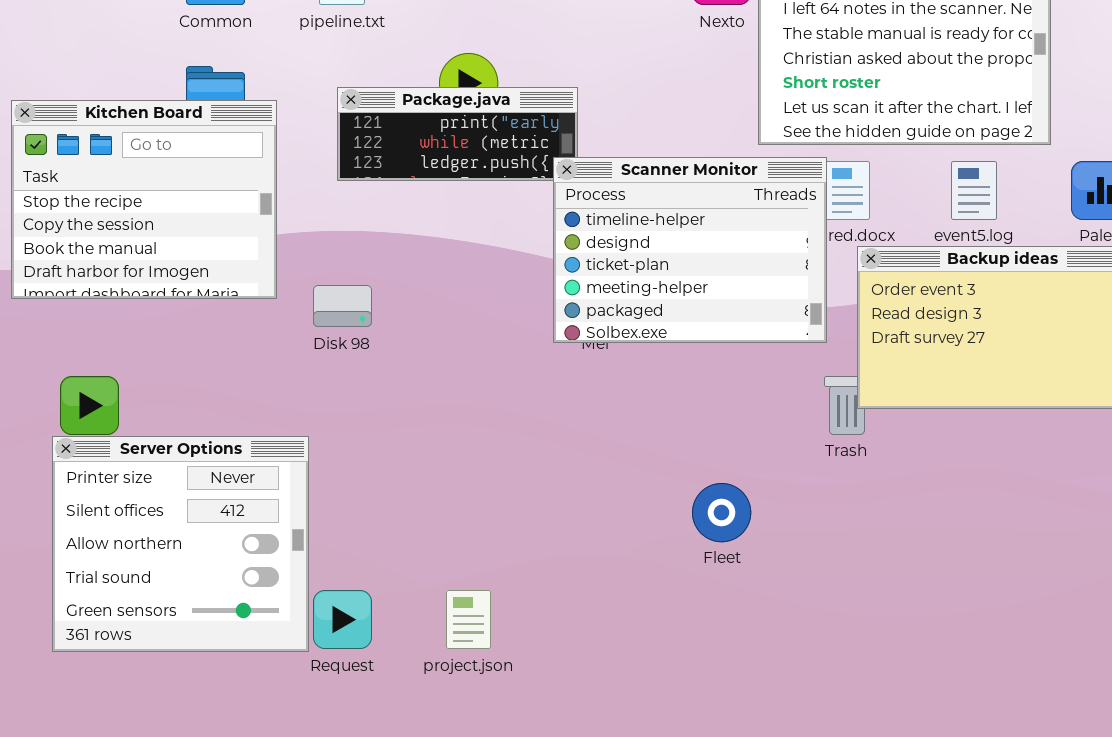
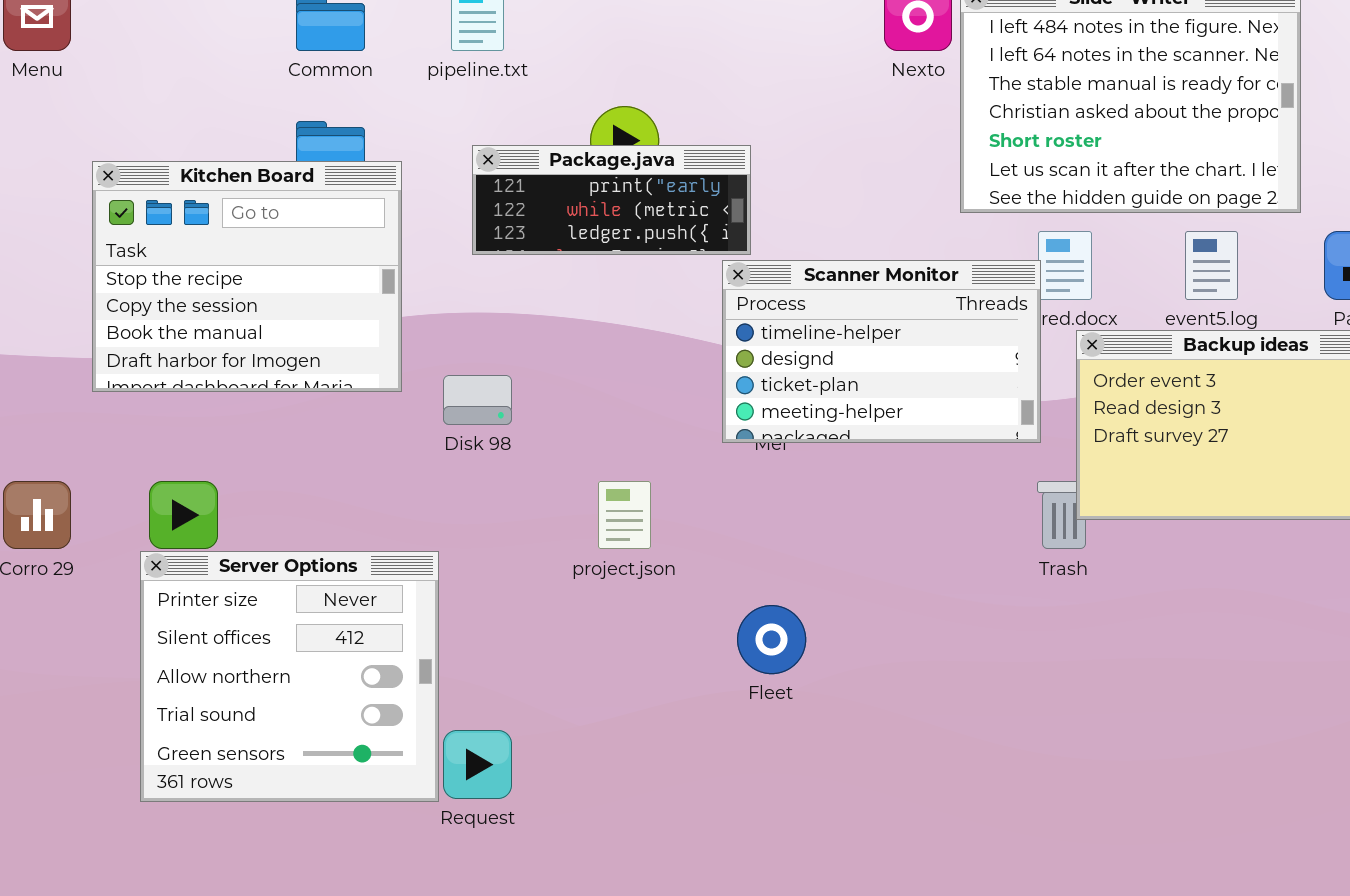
Scanner Monitor: [553,157,827,343] -> [722,260,1041,443], resized
Fleet: [692,483,751,542] -> [737,605,806,674], moved
project.json: [446,590,491,649] -> [598,481,651,549], moved

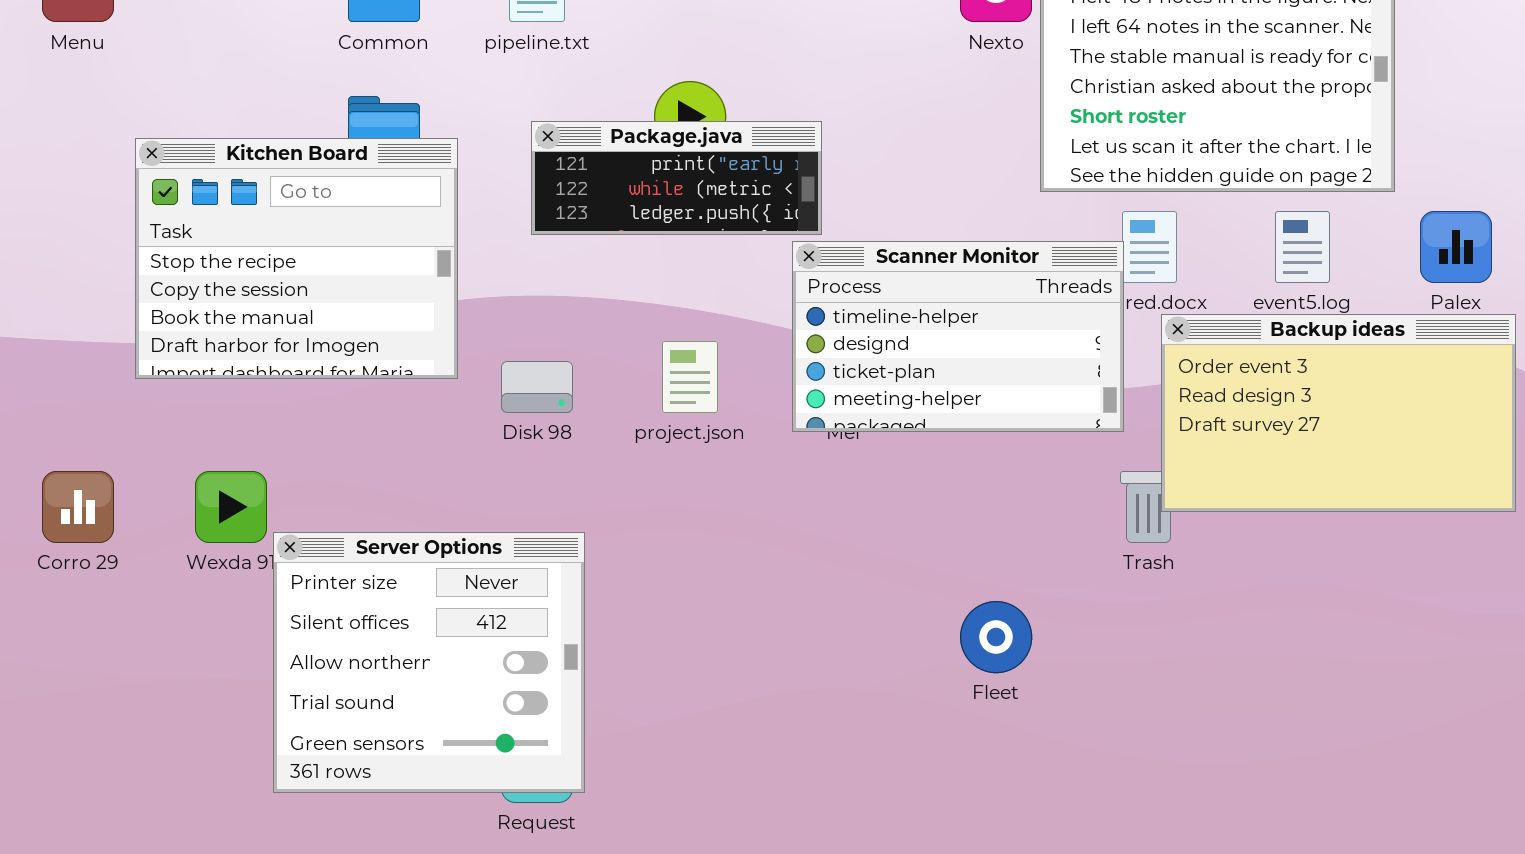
project.json: [598,481,651,549] -> [662,341,718,413], moved
Server Options: [140,551,439,802] -> [273,532,585,793], moved
Fleet: [737,605,806,674] -> [960,601,1032,673], moved

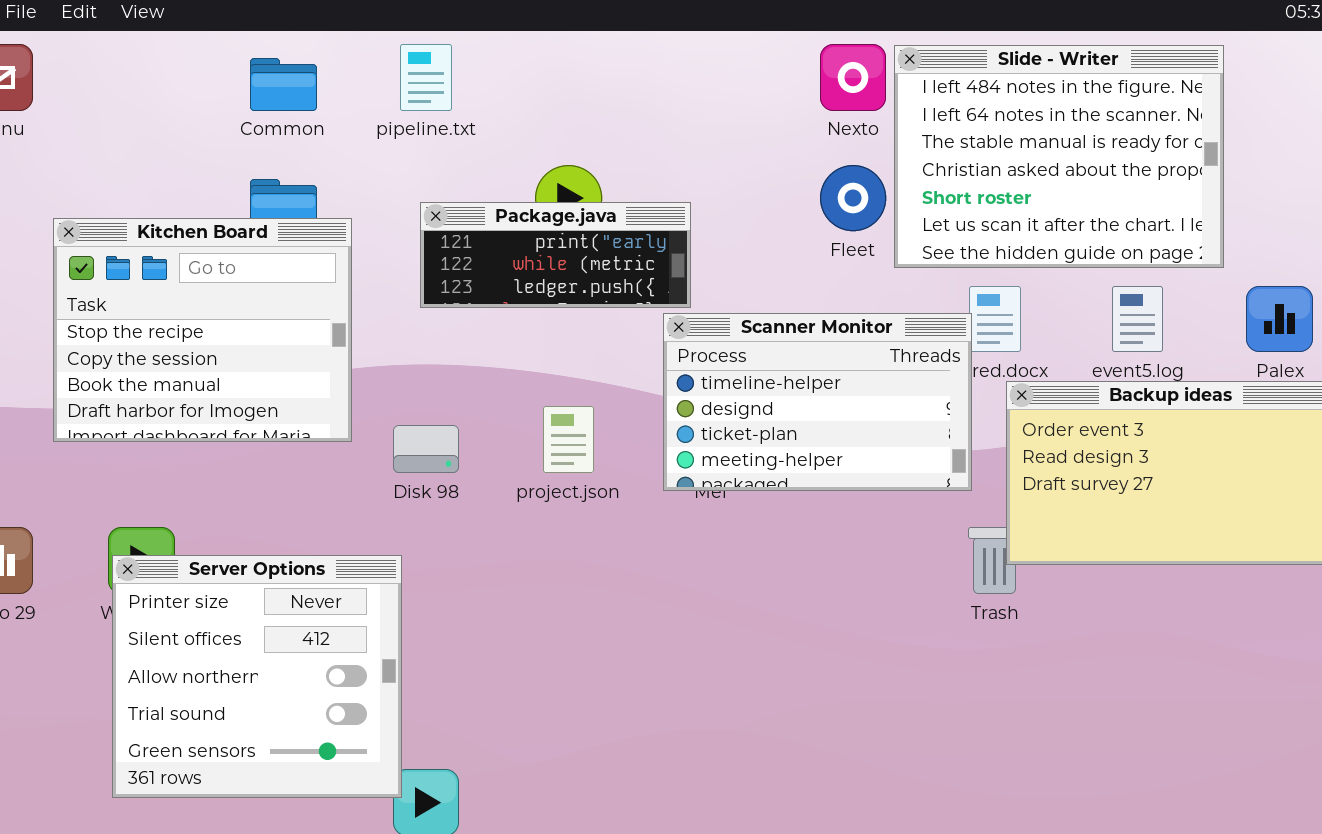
Server Options: [273,532,585,793] -> [112,555,402,798], moved
Fleet: [960,601,1032,673] -> [820,165,886,231], moved

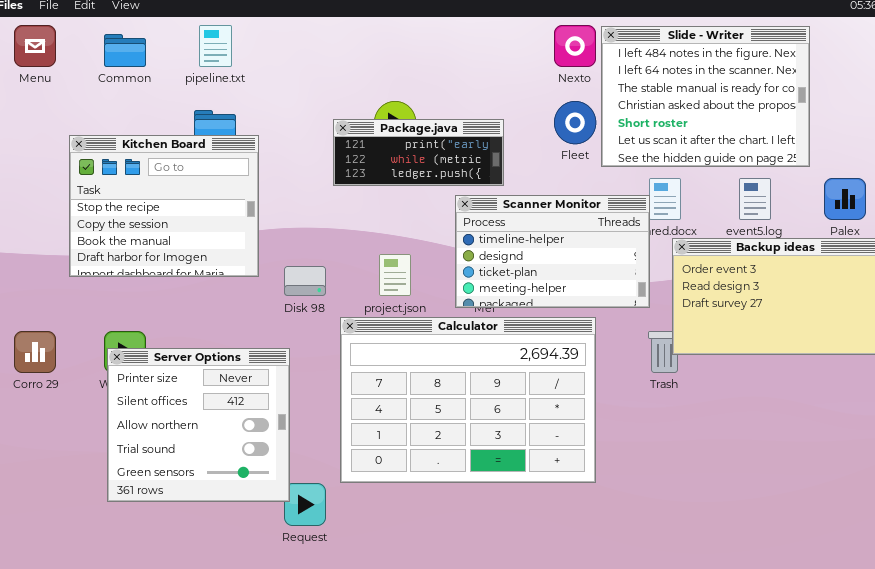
pipeline.txt: [400,44,452,111] -> [199,25,232,67], moved
Common: [250,58,317,111] -> [104,34,146,67], moved
Package.java: [420,202,691,308] -> [333,119,504,186], moved
Calculator: none -> [340,317,596,483], opened

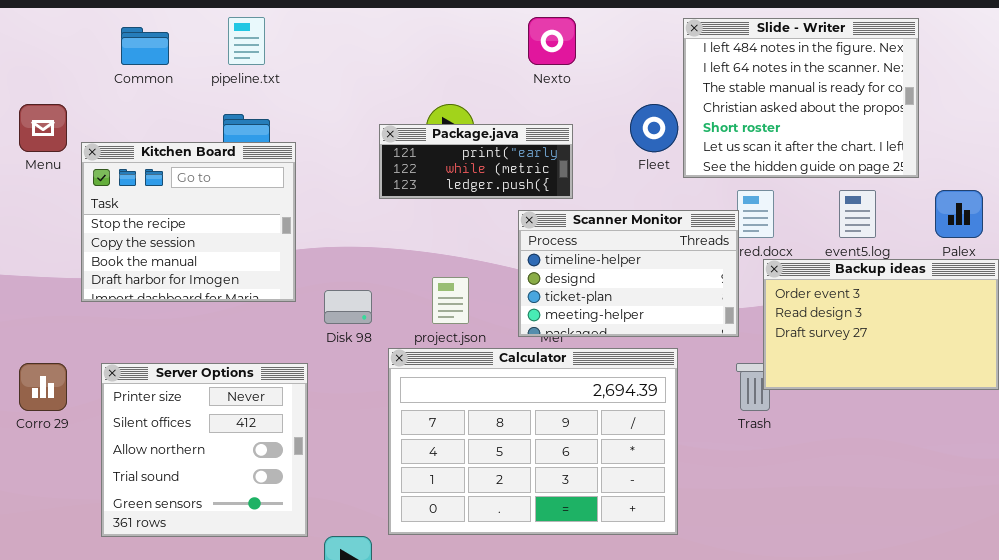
Menu: [14,25,56,67] -> [19,104,67,152], moved
Nexto: [554,25,596,67] -> [528,17,576,65], moved
Server Options: [107,348,290,502] -> [101,363,308,537], moved

